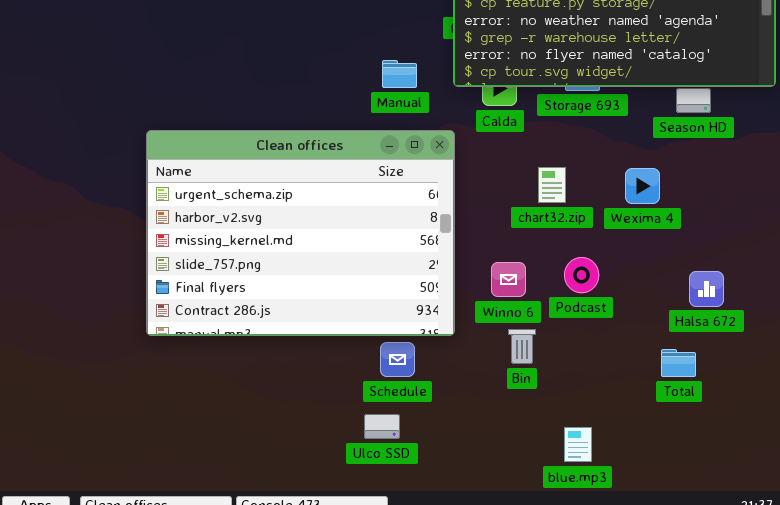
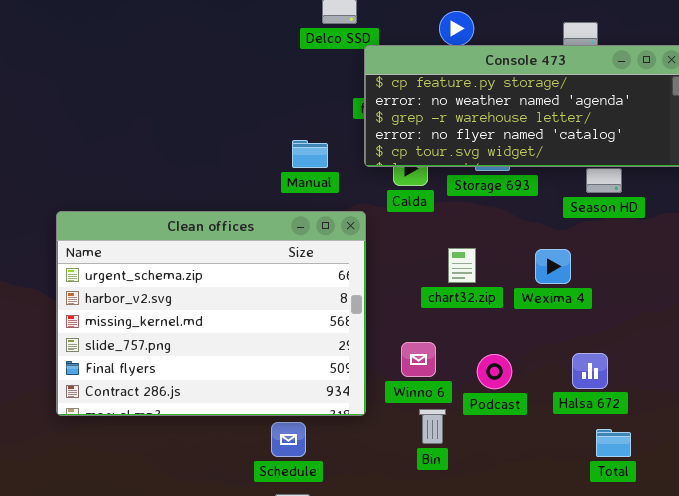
Podcast: [564,257,599,293] -> [477,354,512,389], moved
Halsa 672: [689,271,724,307] -> [572,353,608,389], moved
Schedule: [380,342,415,377] -> [271,422,306,457], moved
Total: [661,349,696,377] -> [596,429,631,457], moved

